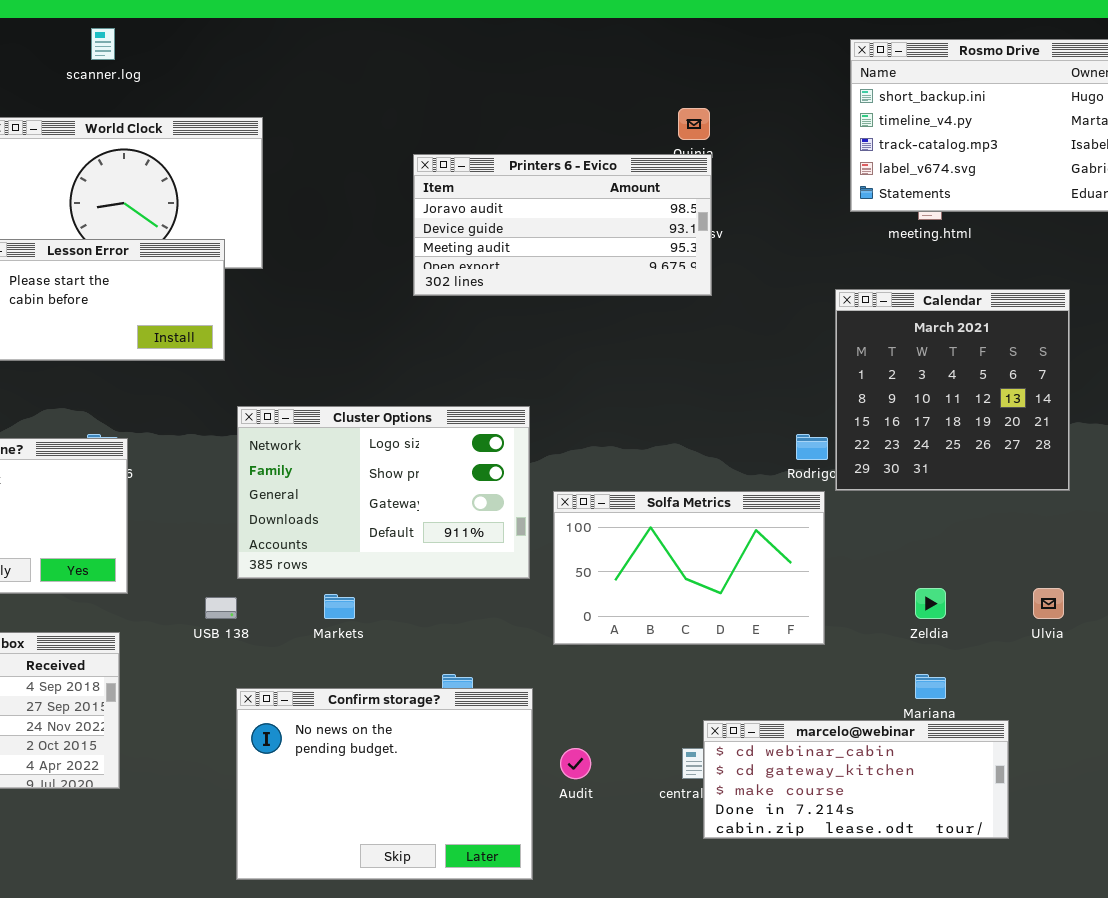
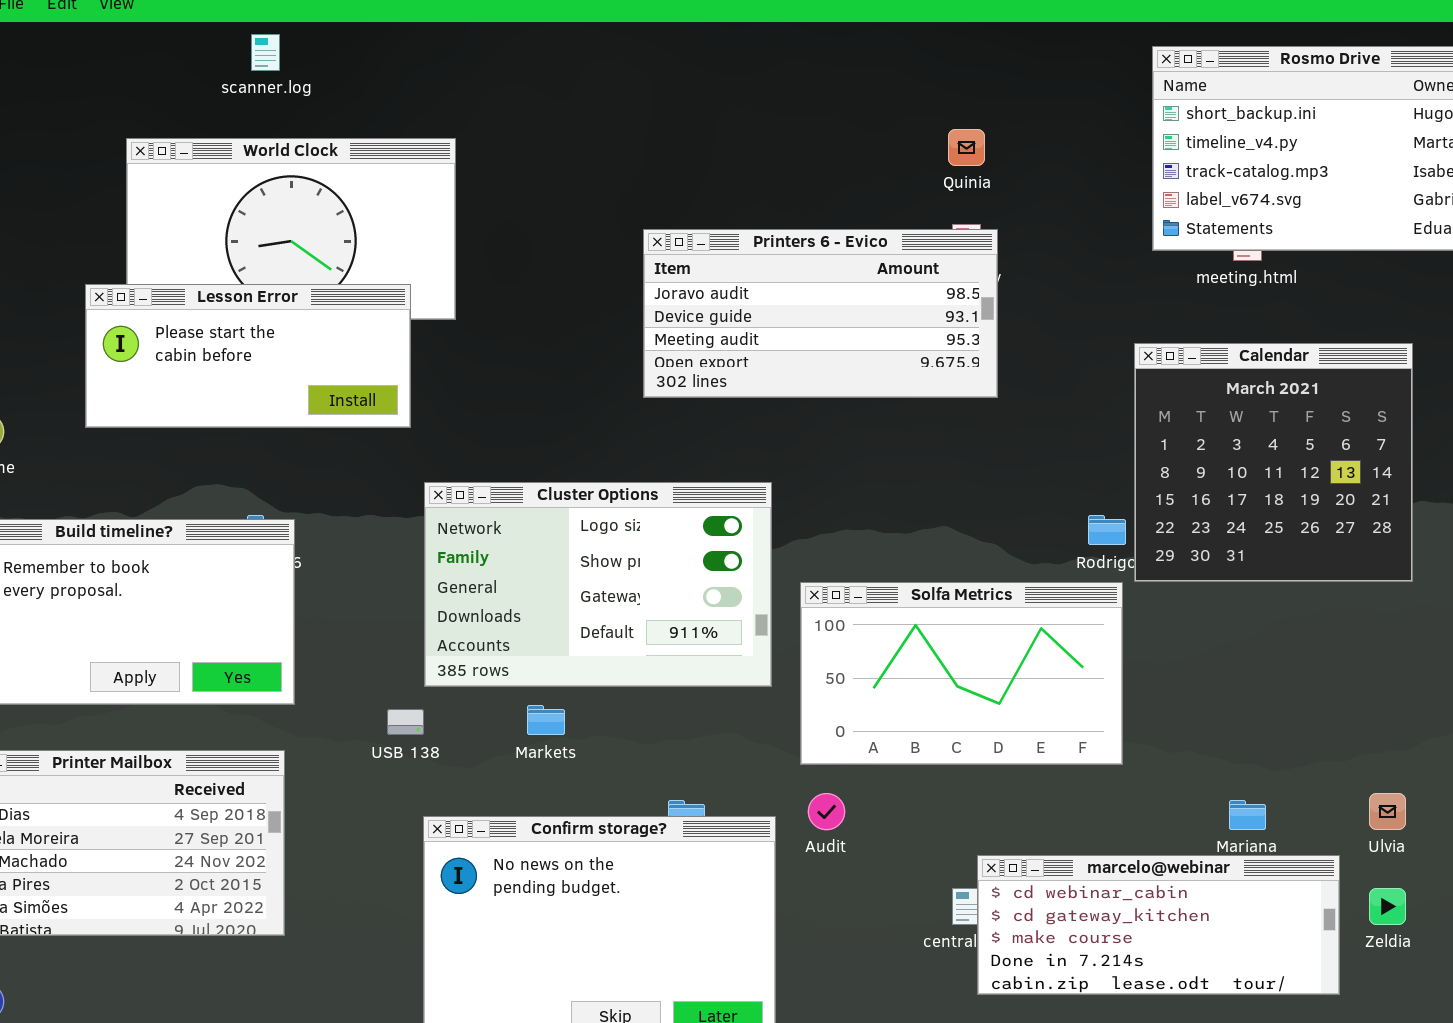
Printers 6 - Evico: [413,154,712,296] -> [643,229,998,398], moved
Zeldia: [915,588,946,619] -> [1369,888,1406,925], moved
Ulvia: [1033,588,1064,619] -> [1369,793,1406,830], moved
Audit: [560,748,591,779] -> [808,793,845,830], moved

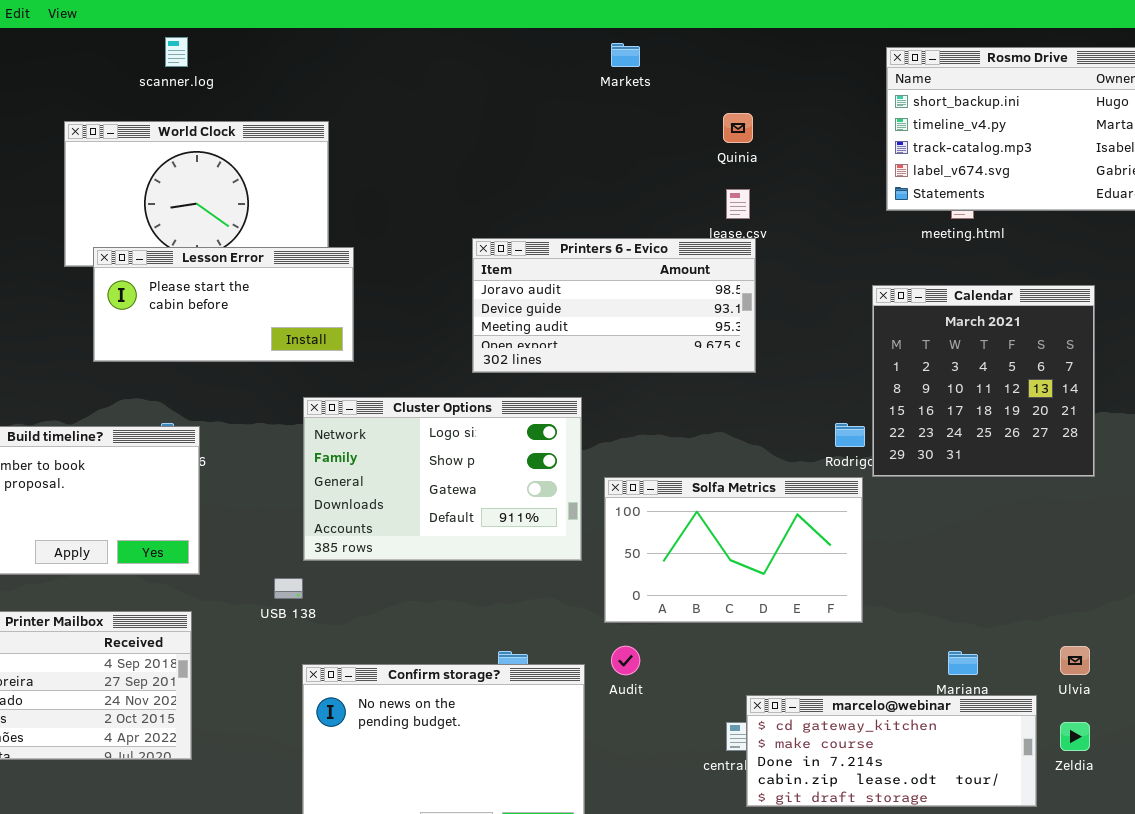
Printers 6 - Evico: [643,229,998,398] -> [472,238,756,373], moved
Lesson Error: [85,284,411,428] -> [93,247,354,362], moved
Markets: [527,705,565,735] -> [611,43,640,67], moved
marcelo@webinar: [977,855,1340,995] -> [746,695,1037,807], scrolled down 1 row

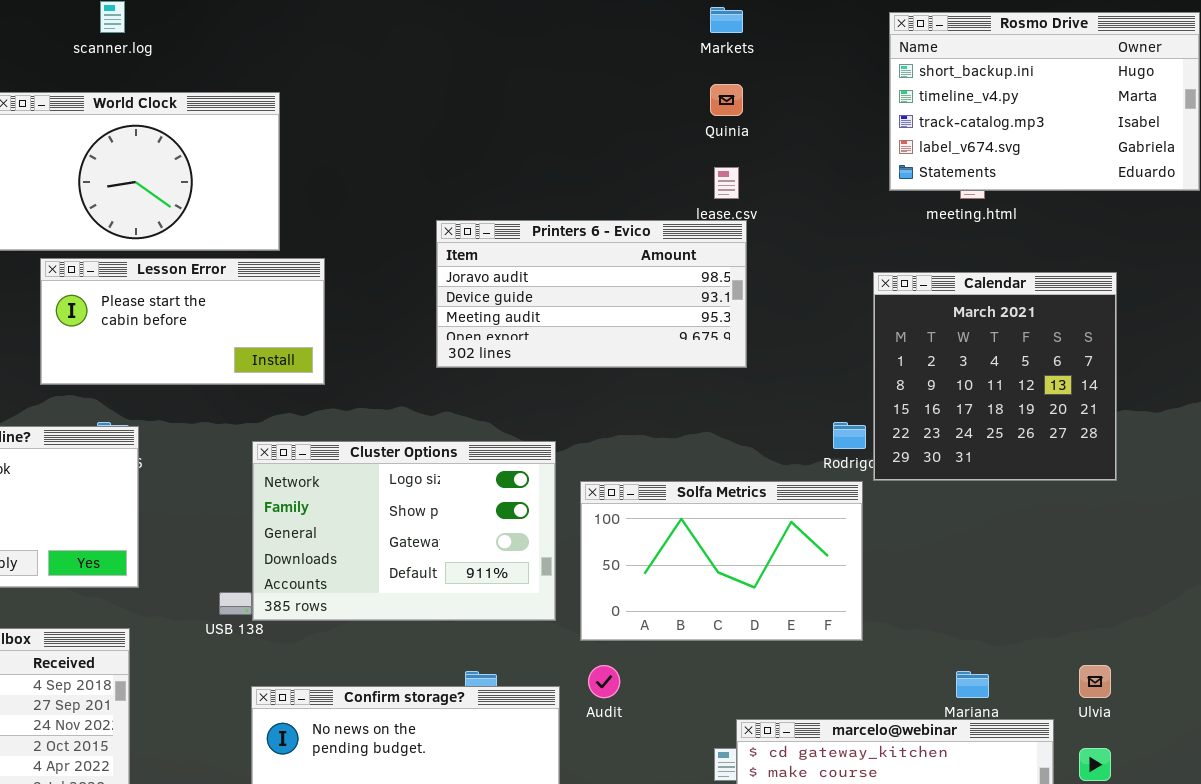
Markets: [611,43,640,67] -> [710,7,743,33], moved
Lesson Error: [93,247,354,362] -> [40,258,325,385], moved
Cluster Options: [303,397,582,561] -> [252,441,556,621], moved

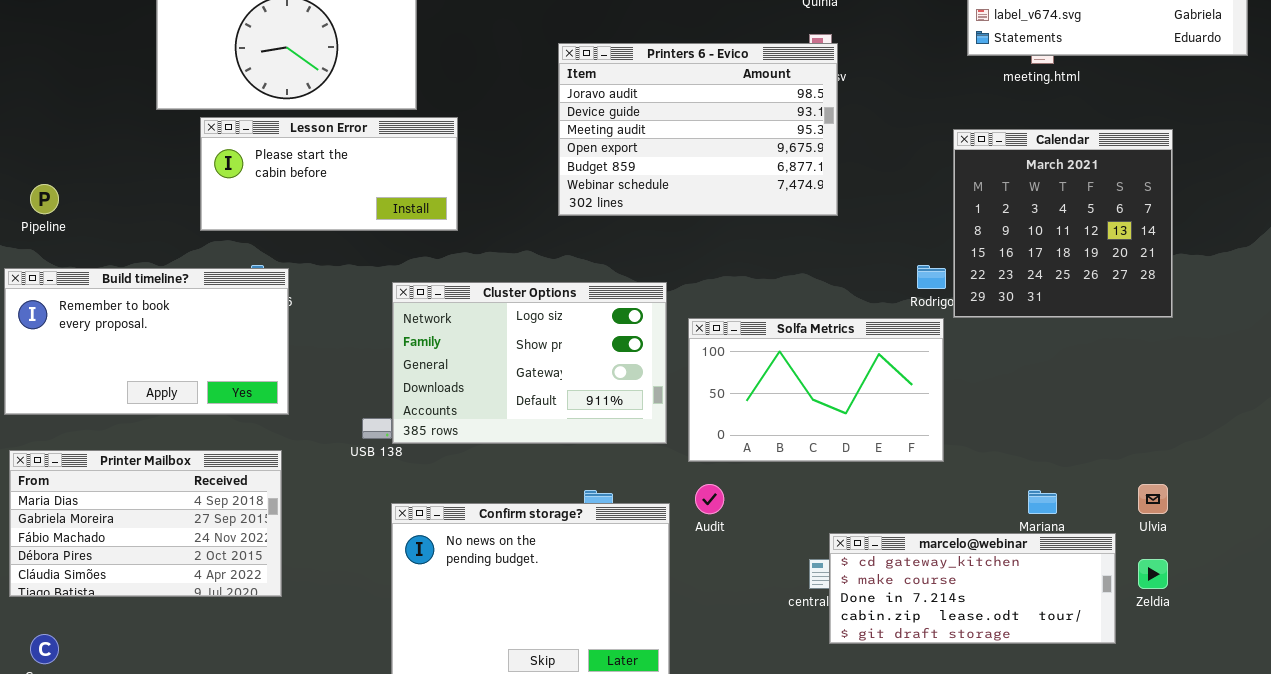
Printers 6 - Evico: [436,220,747,368] -> [558,43,838,216], resized

